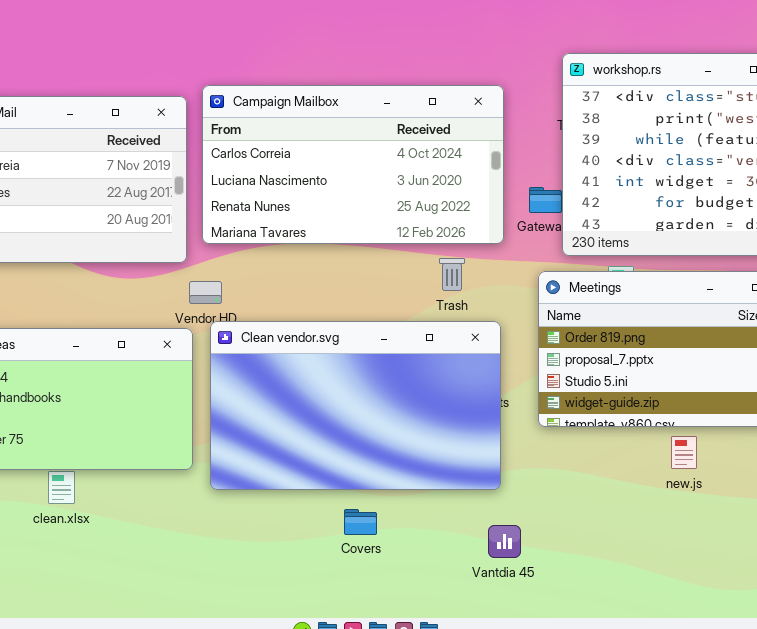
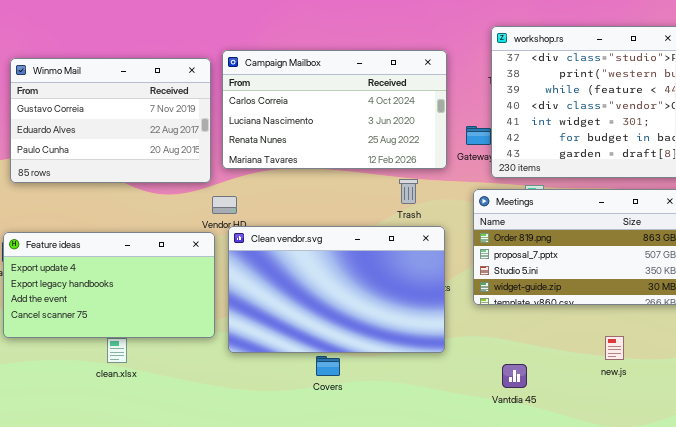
new.js: [671,436,697,469] -> [605,336,624,360], moved
Covers: [344,509,377,535] -> [316,356,340,376], moved
Vantdia 45: [488,525,521,558] -> [502,364,527,388], moved

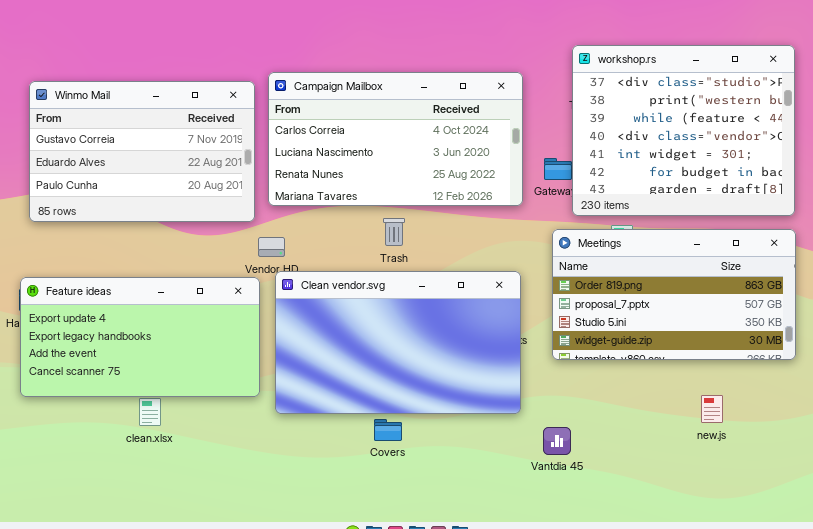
Trash: [399,179,418,204] -> [383,218,405,246], moved
Vantdia 45: [502,364,527,388] -> [543,427,571,455], moved

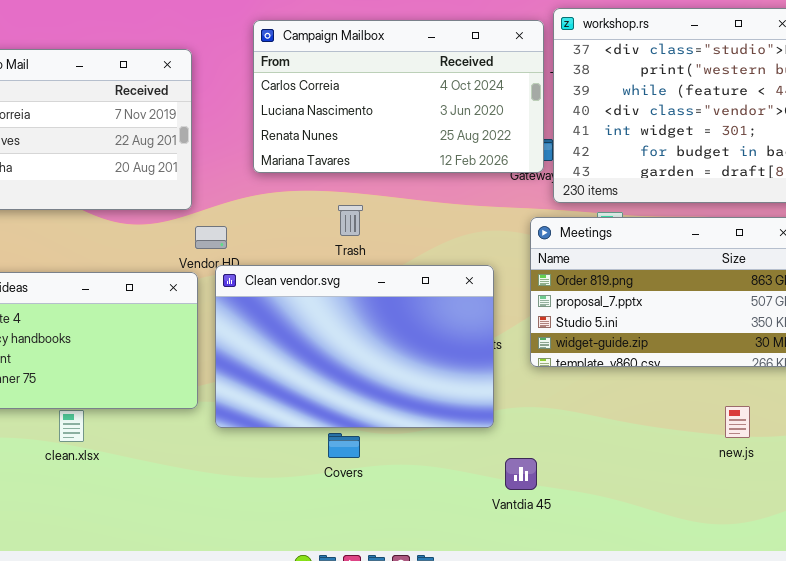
Campaign Mailbox: [268,72,523,206] -> [253,20,544,173], moved
new.js: [701,395,723,423] -> [725,406,750,438], moved
Vantdia 45: [543,427,571,455] -> [505,458,537,490], moved

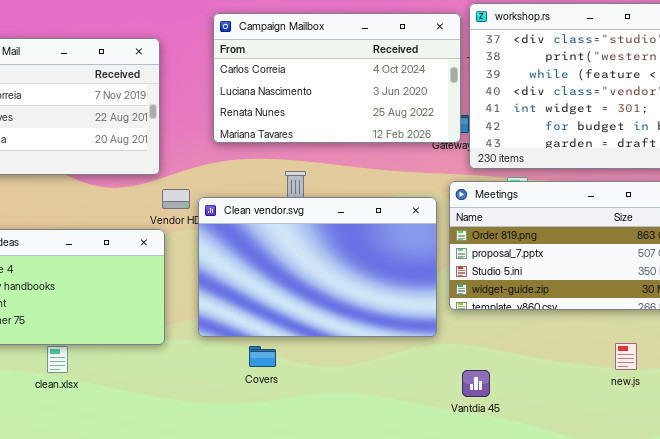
Clean vendor.svg: [215,265,494,428] -> [198,197,437,337], moved
Covers: [328,433,360,458] -> [249,346,276,367], moved
Vantdia 45: [505,458,537,490] -> [462,370,490,397], moved

